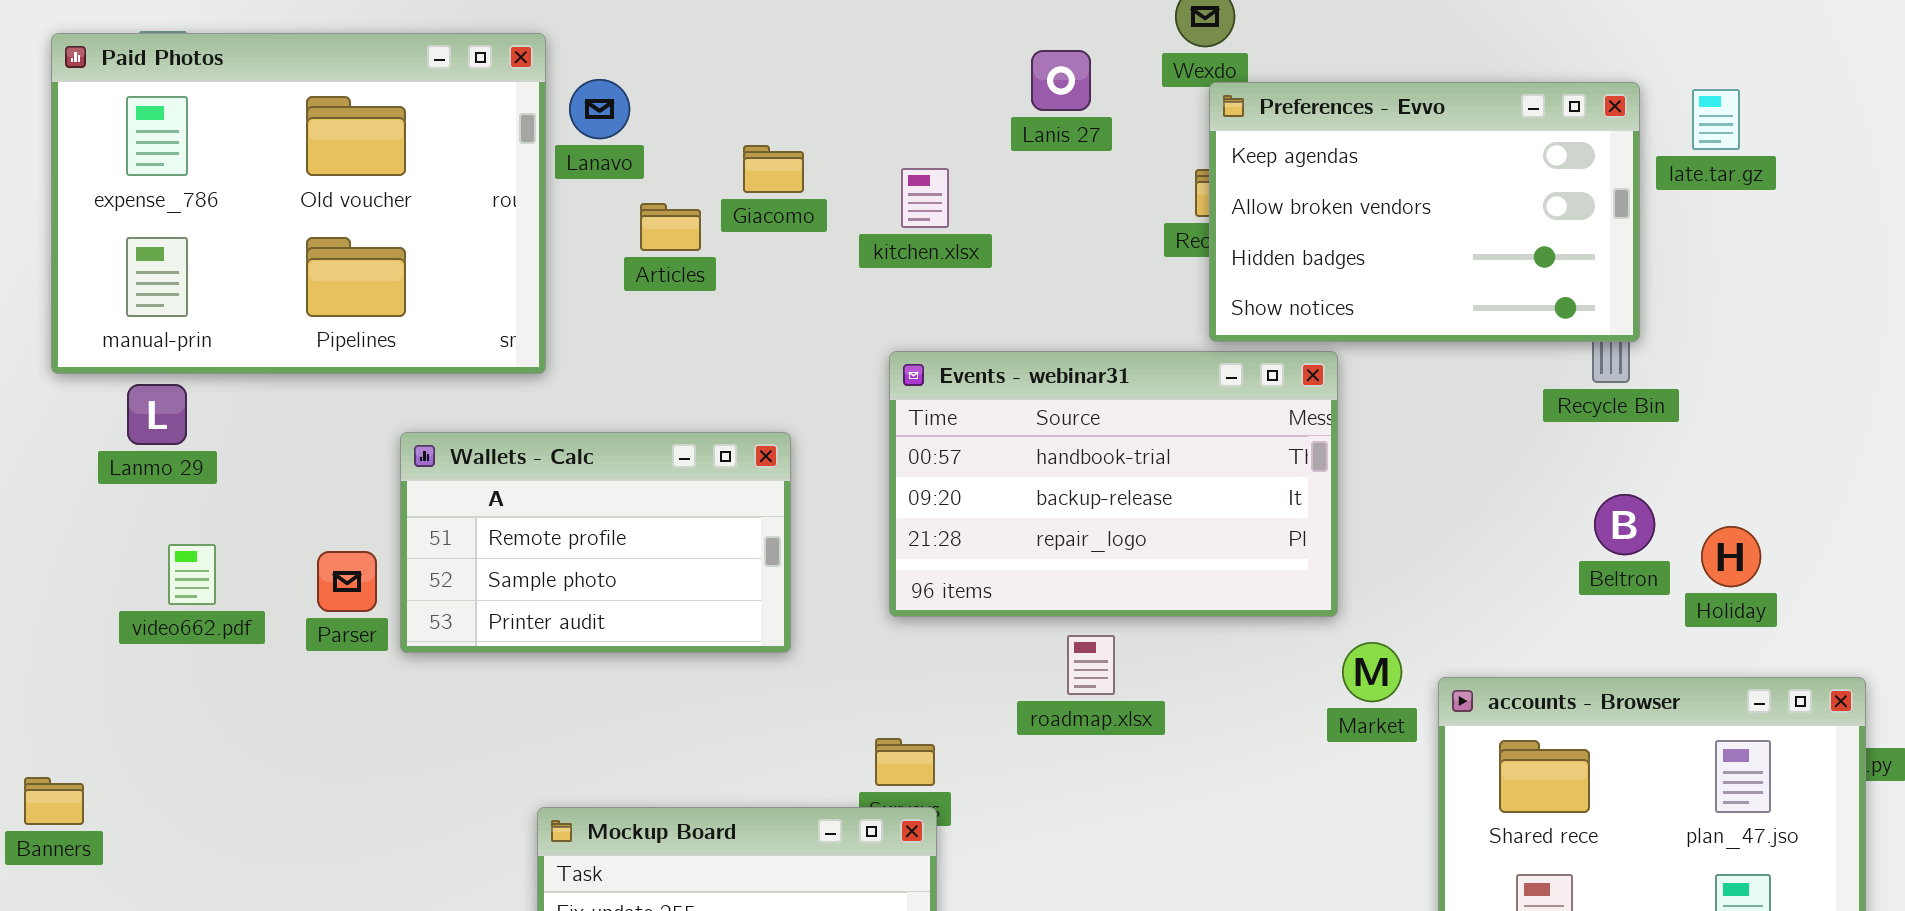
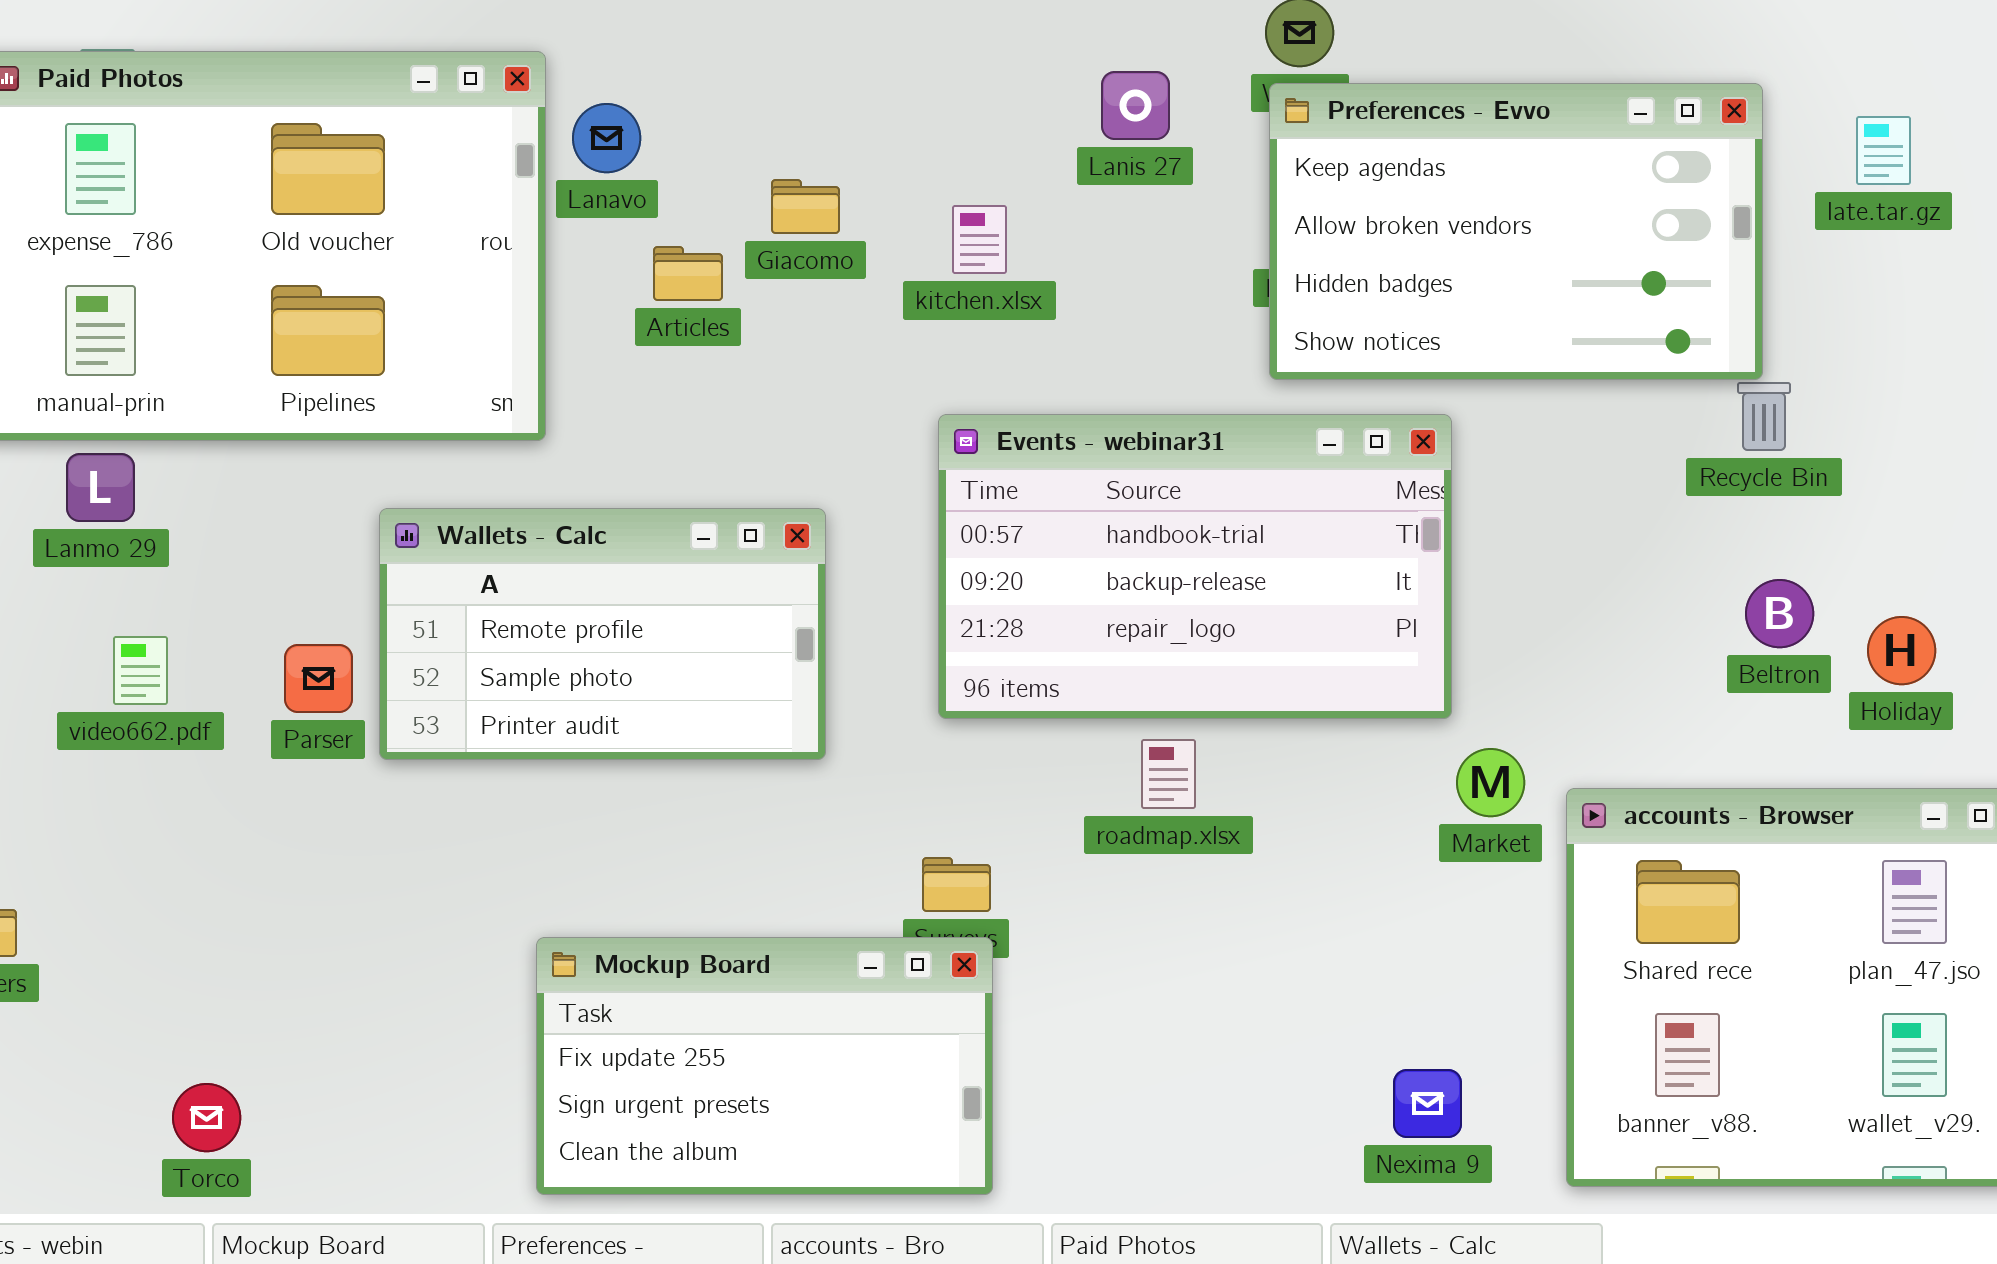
Preferences - Evvo: [1209,82,1640,342] -> [1269,83,1763,380], moved

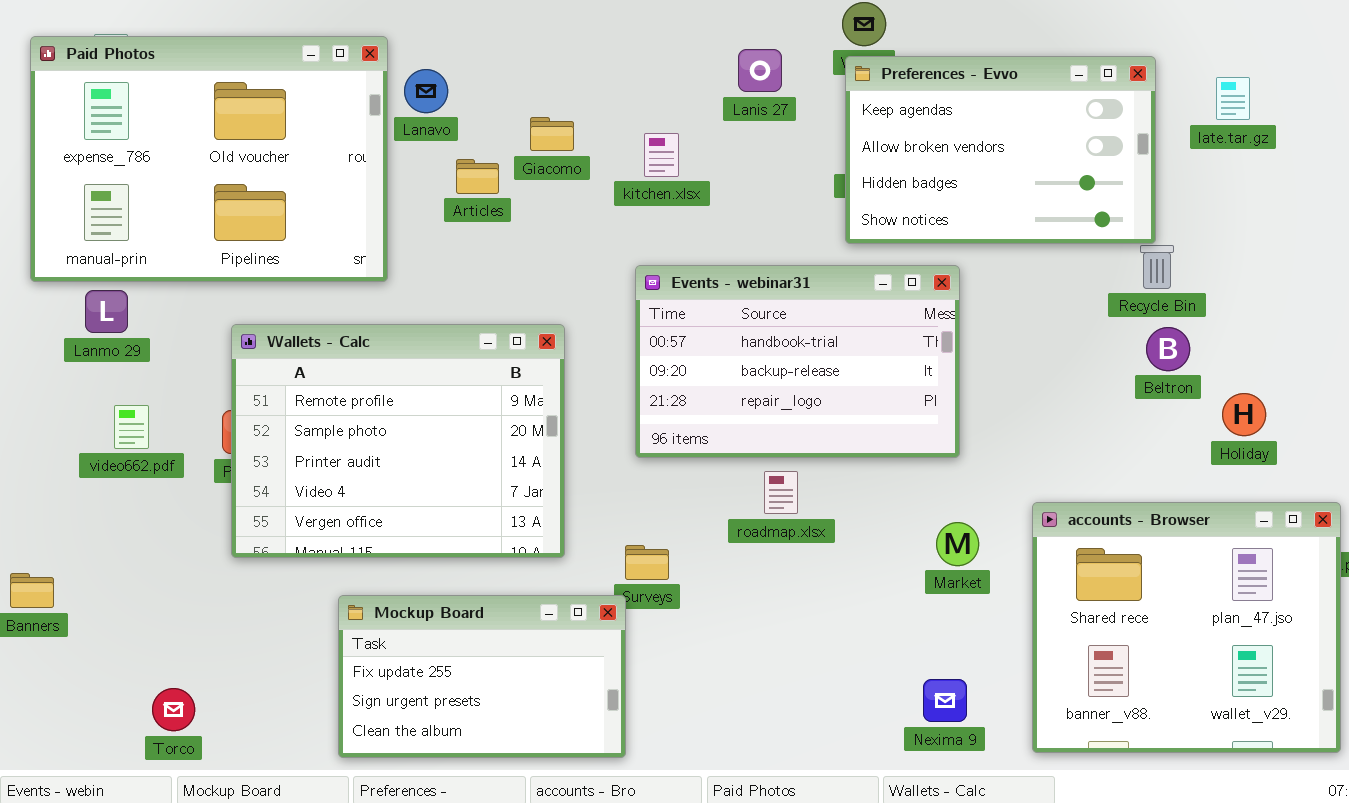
Wallets - Calc: [379,508,826,760] -> [231,324,565,558], resized
Beltron: [1745,579,1814,648] -> [1146,327,1190,371], moved
Market: [1456,748,1525,817] -> [936,522,979,566], moved
Mockup Board: [536,937,993,1195] -> [338,595,626,758], moved

